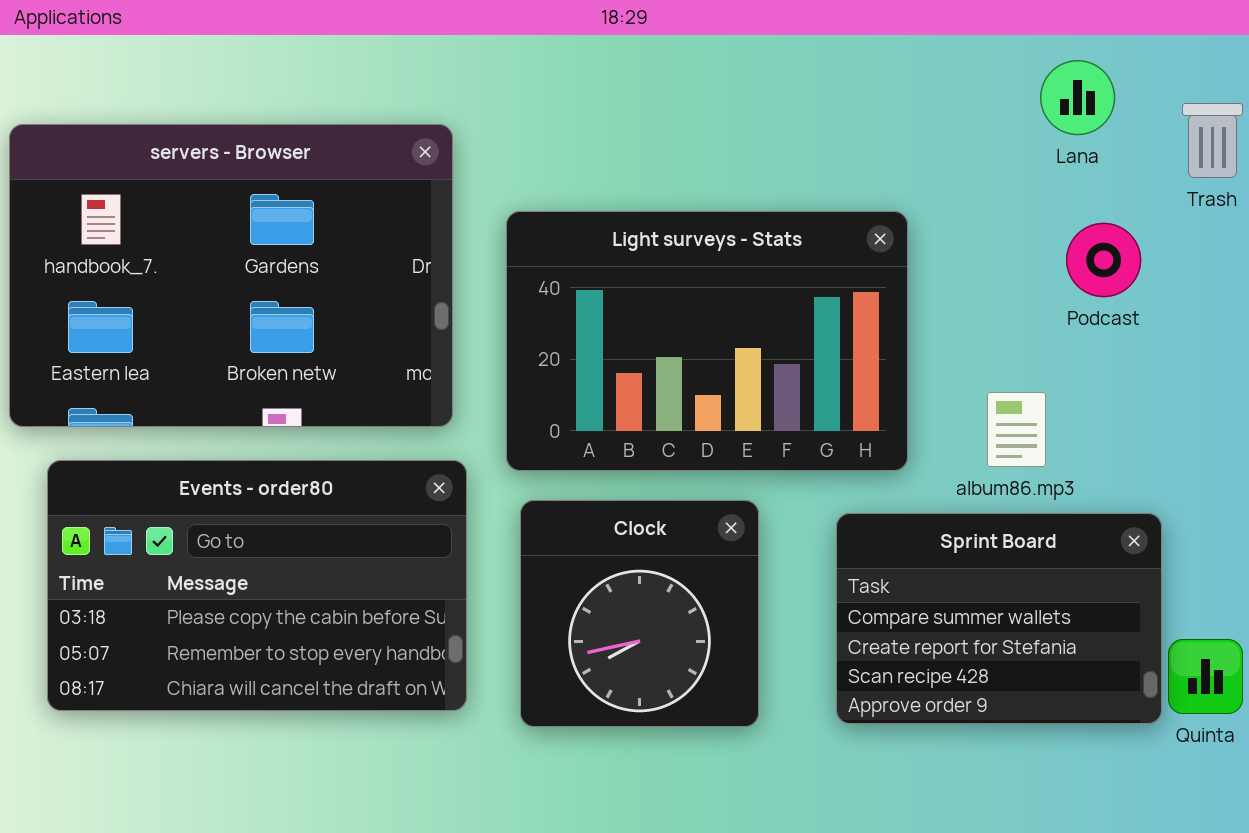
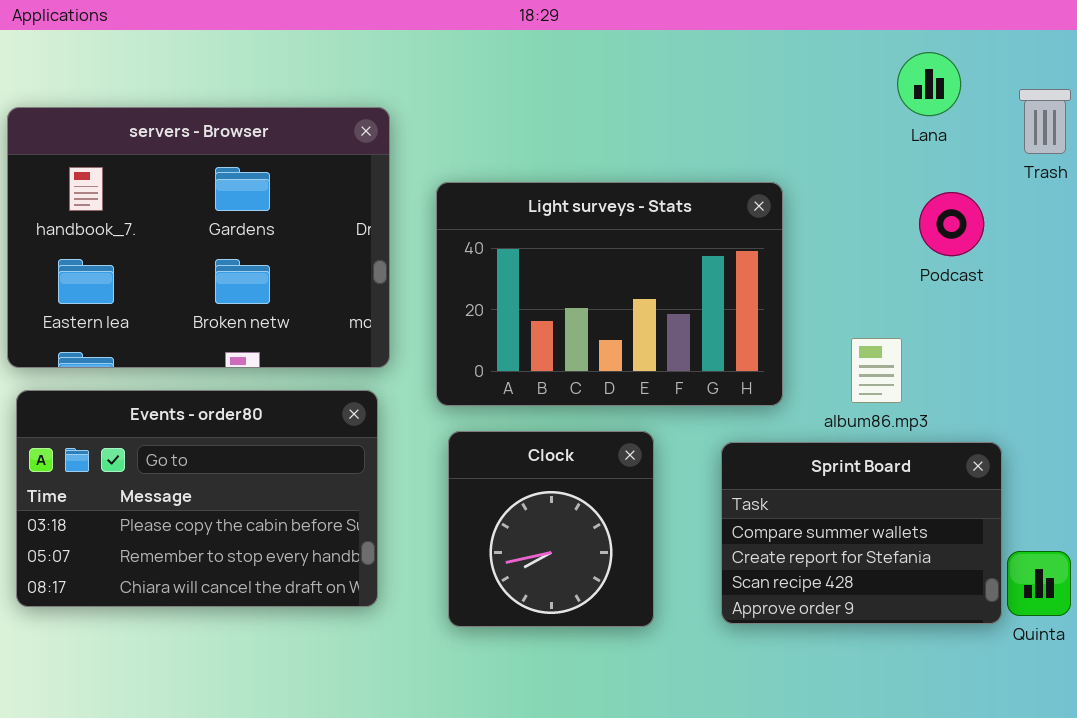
Events - order80: [47,460,467,711] -> [16,390,378,607], moved

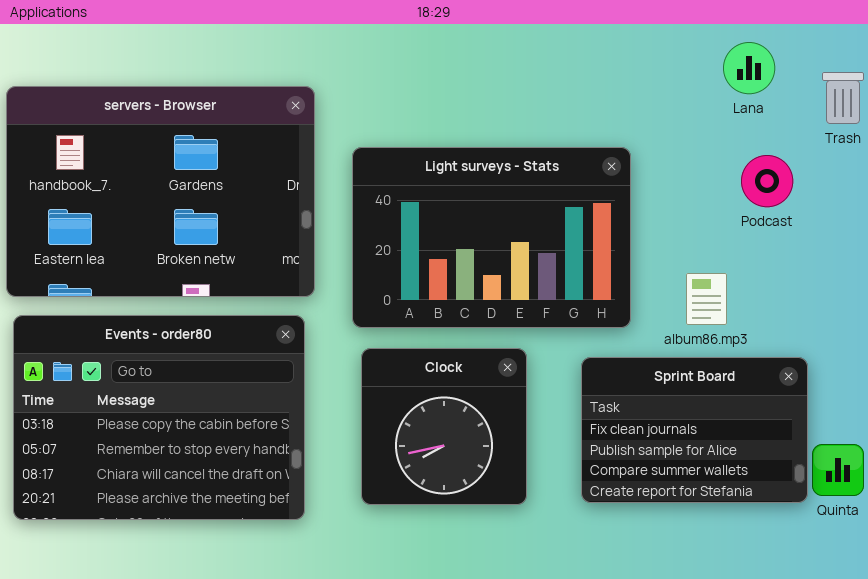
Events - order80: [16,390,378,607] -> [13,315,305,520], resized
Sprint Board: [721,442,1002,624] -> [581,357,808,503], scrolled up 2 rows

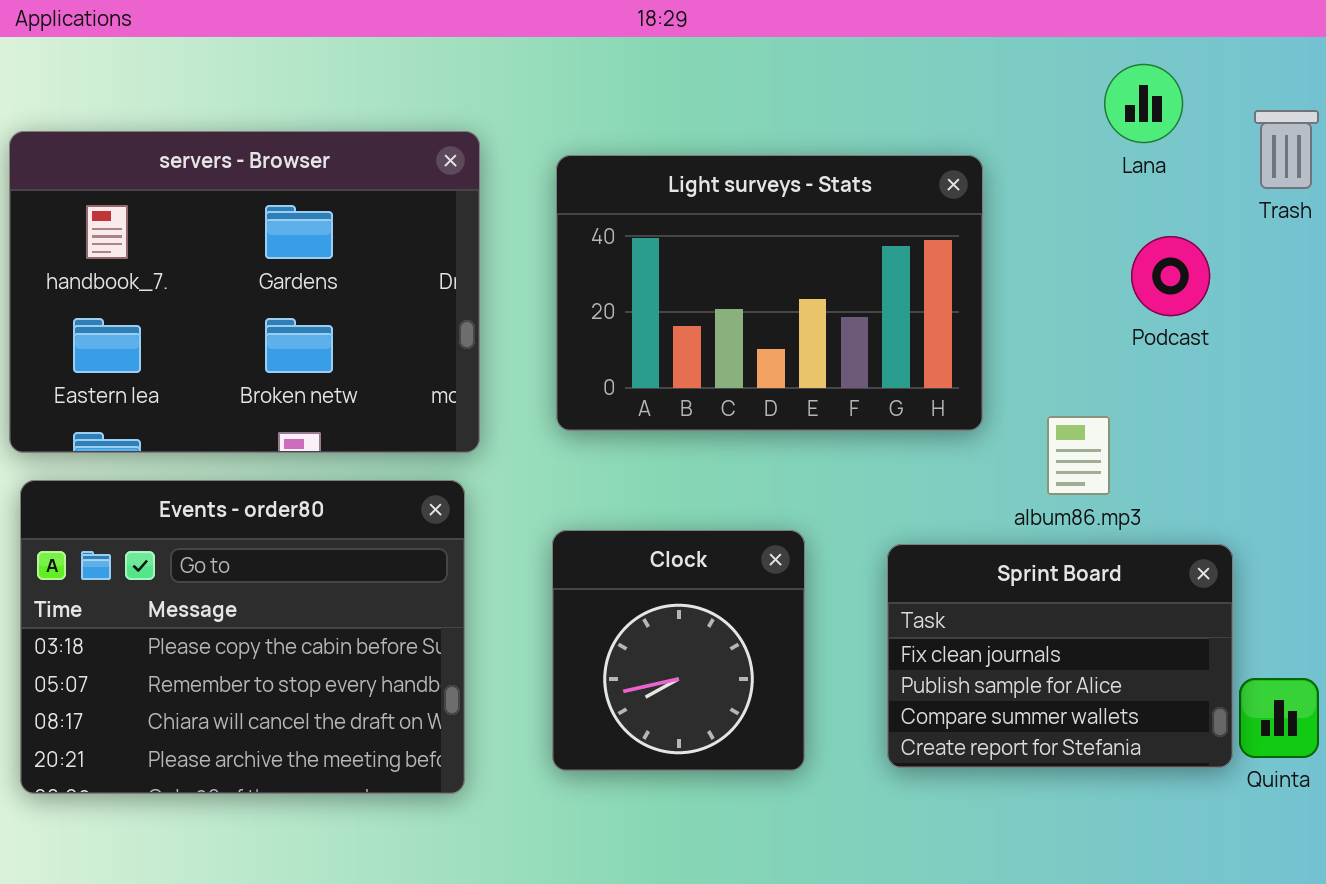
Light surveys - Stats: [352,147,631,328] -> [556,155,983,431], moved

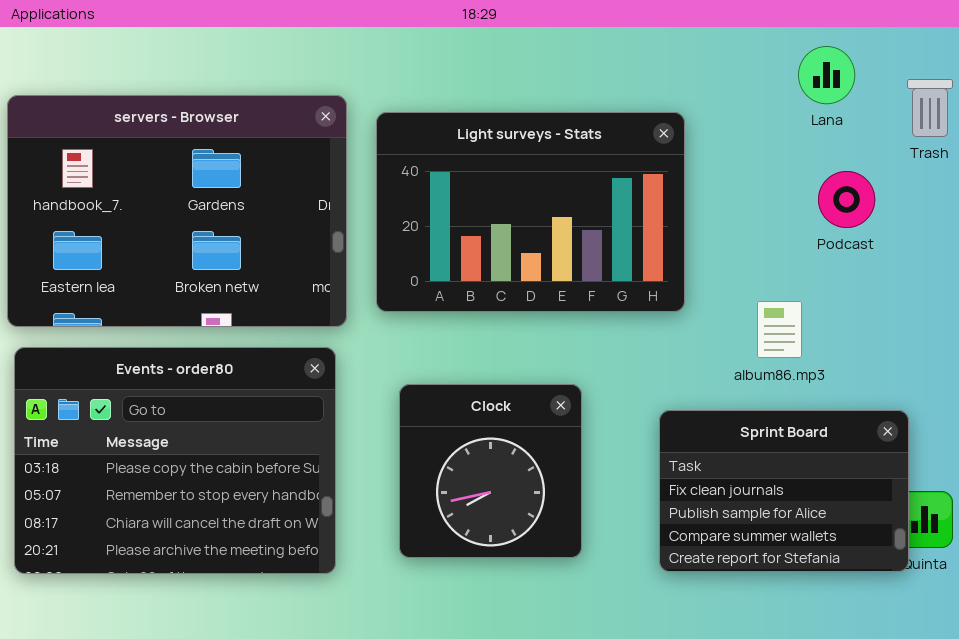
Light surveys - Stats: [556,155,983,431] -> [376,112,685,312], moved
Sprint Board: [887,544,1233,768] -> [659,410,909,572], moved

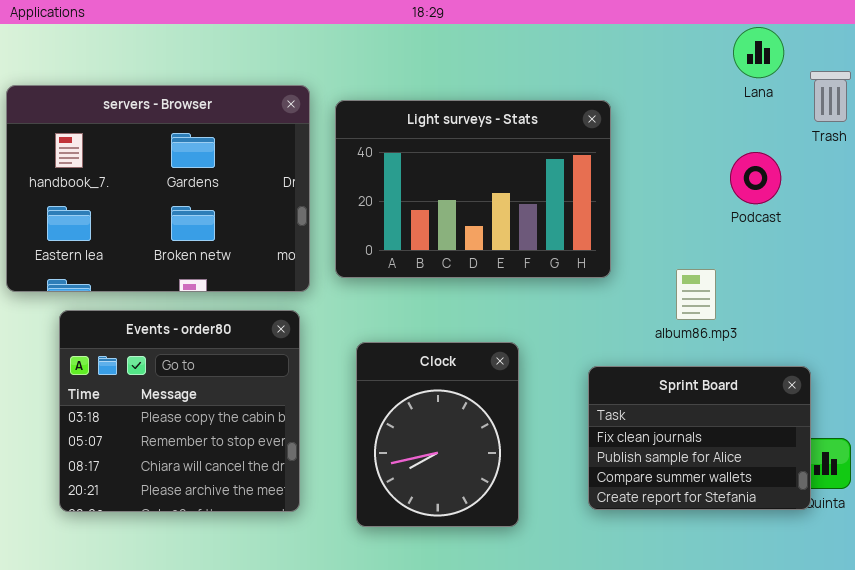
Lana: [798,46,855,104] -> [733,27,784,78], moved
Events - order80: [14,347,336,574] -> [59,310,300,512], resized
Clock: [399,384,582,558] -> [356,342,519,527], resized

